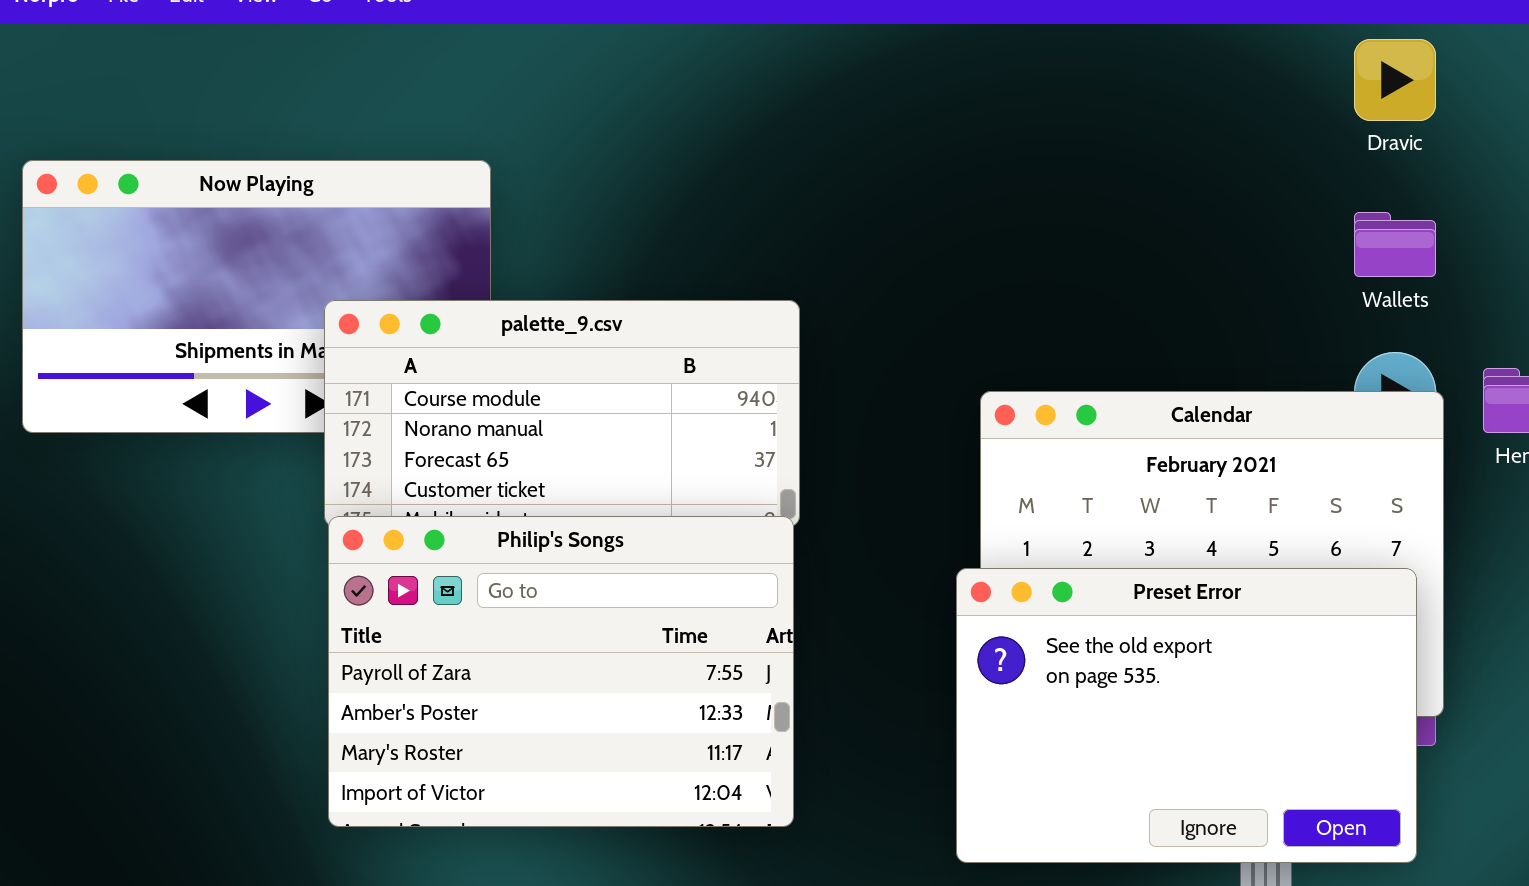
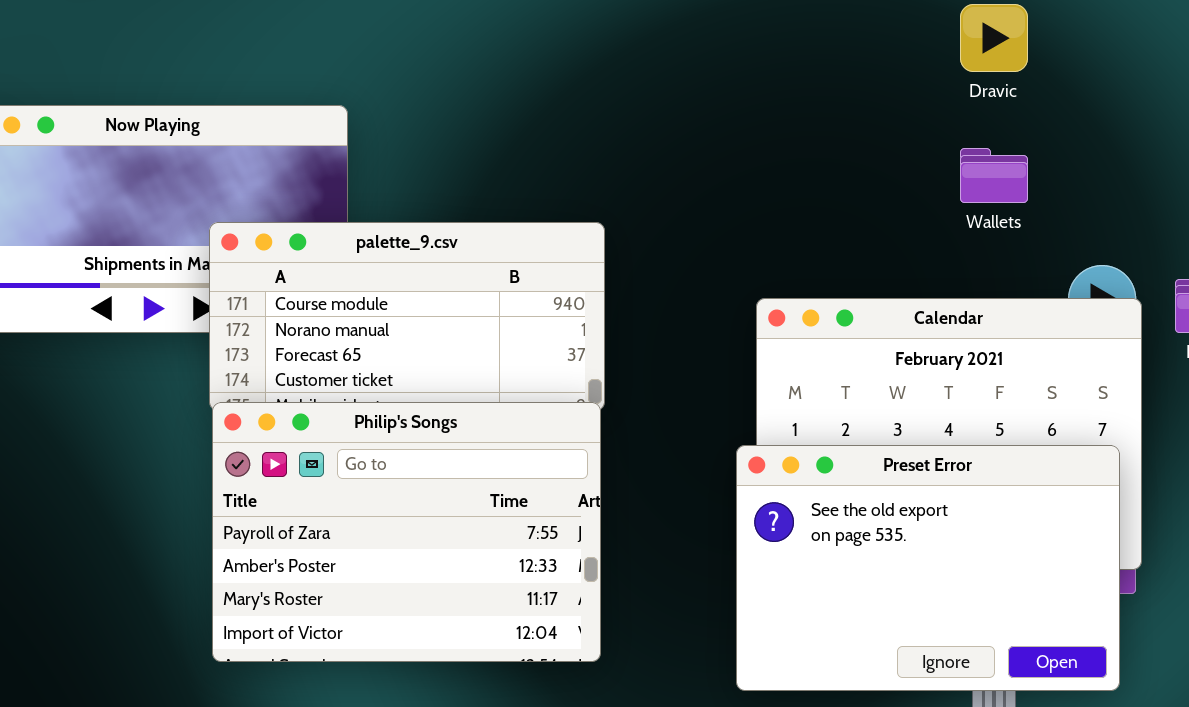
Dravic: [1354,39,1436,121] -> [960,4,1028,72], moved
Wallets: [1354,212,1436,277] -> [960,148,1028,203], moved

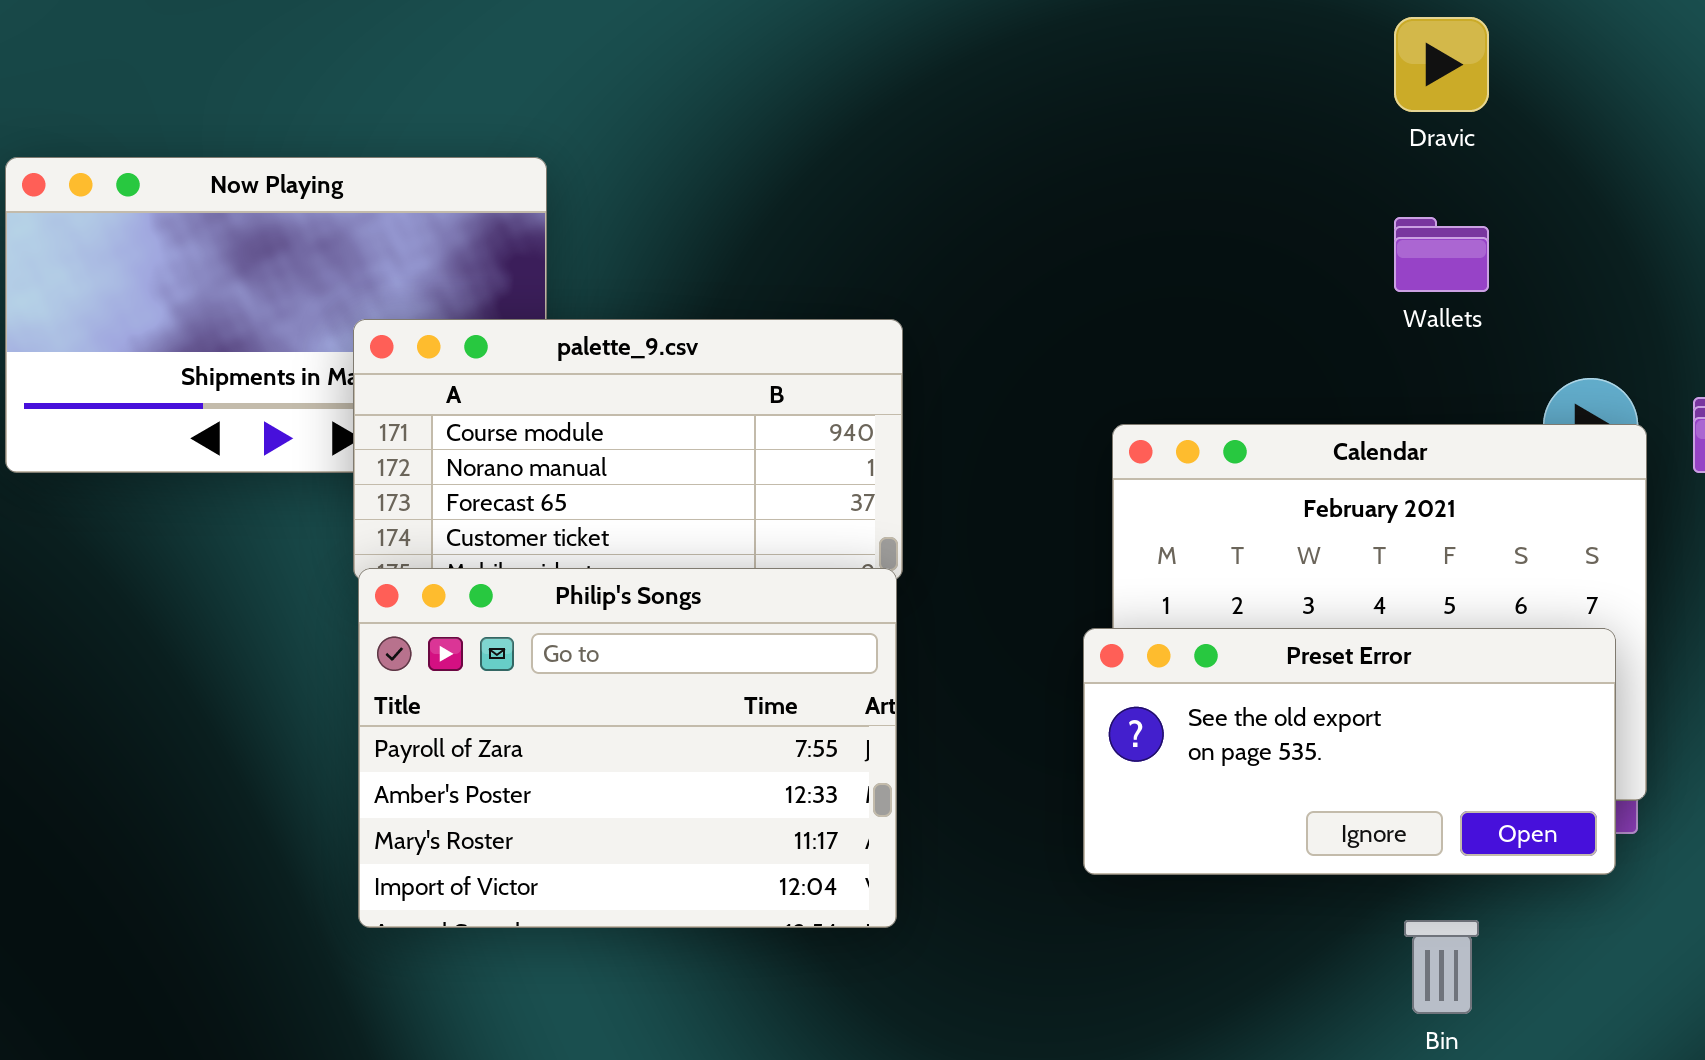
Preset Error: [736,445,1120,691] -> [1083,628,1616,875], resized

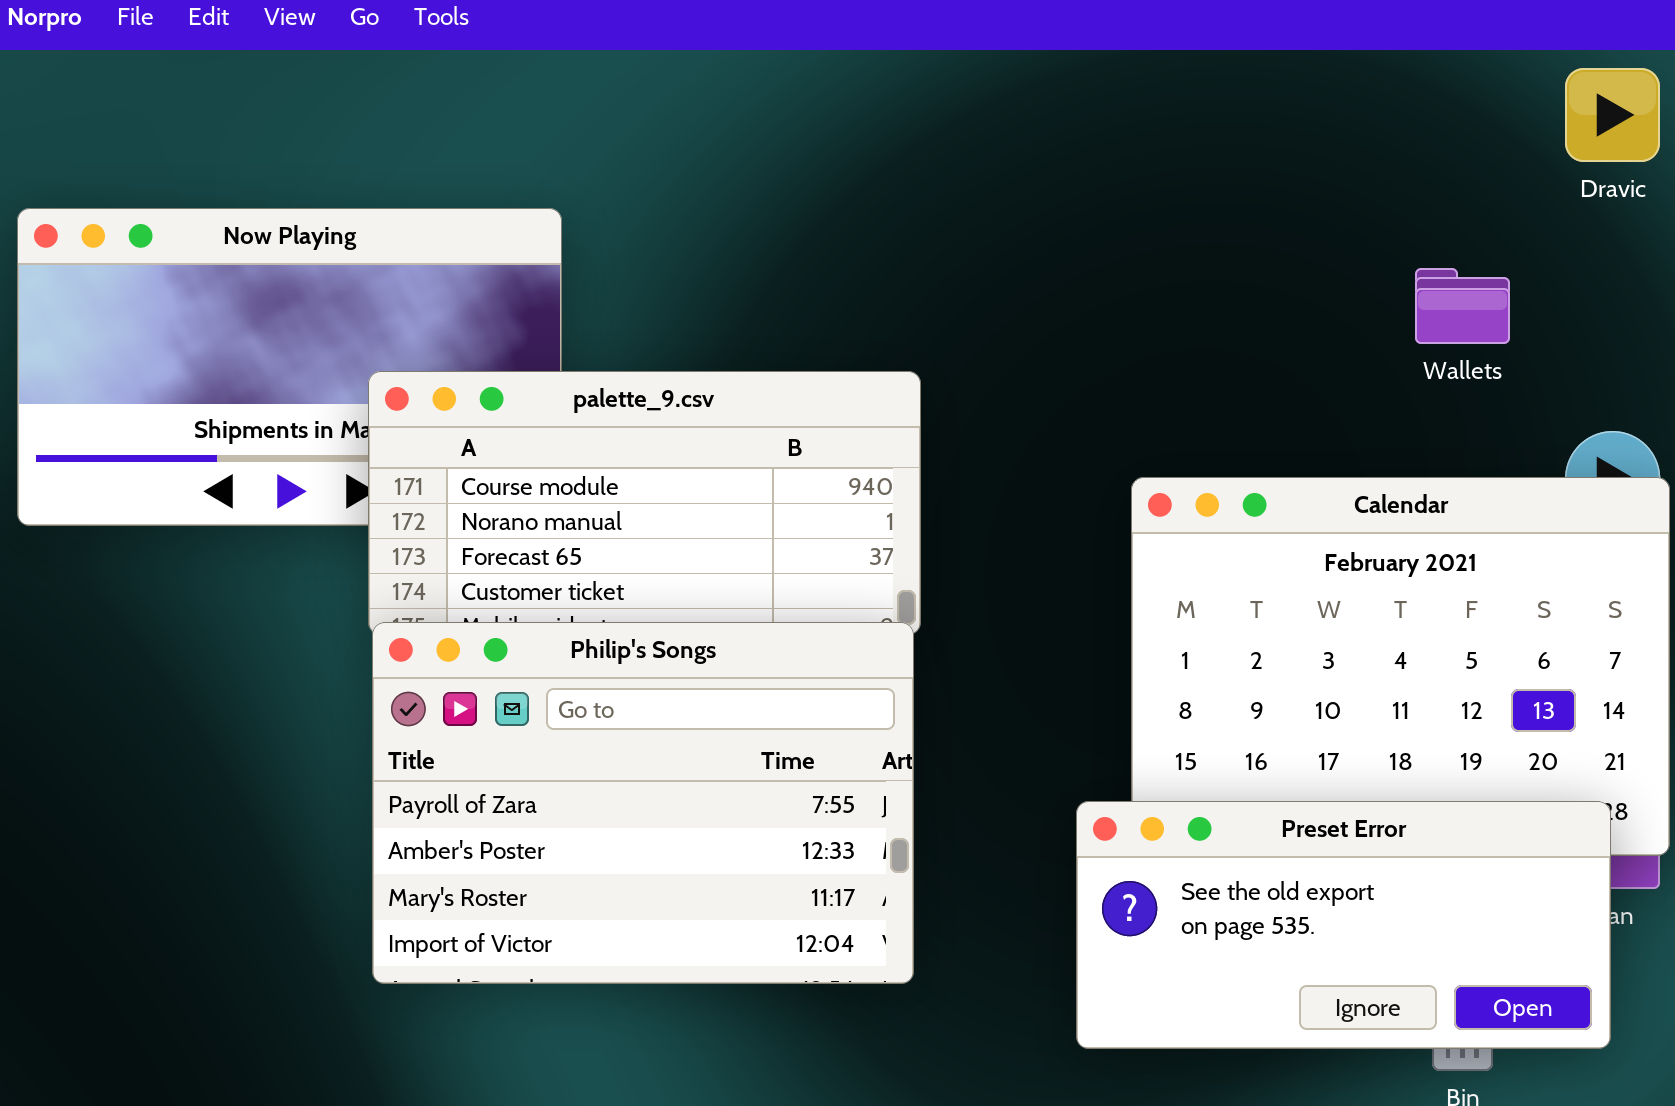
Dravic: [1394,17,1489,112] -> [1565,68,1660,162], moved
Preset Error: [1083,628,1616,875] -> [1076,801,1611,1049], moved

